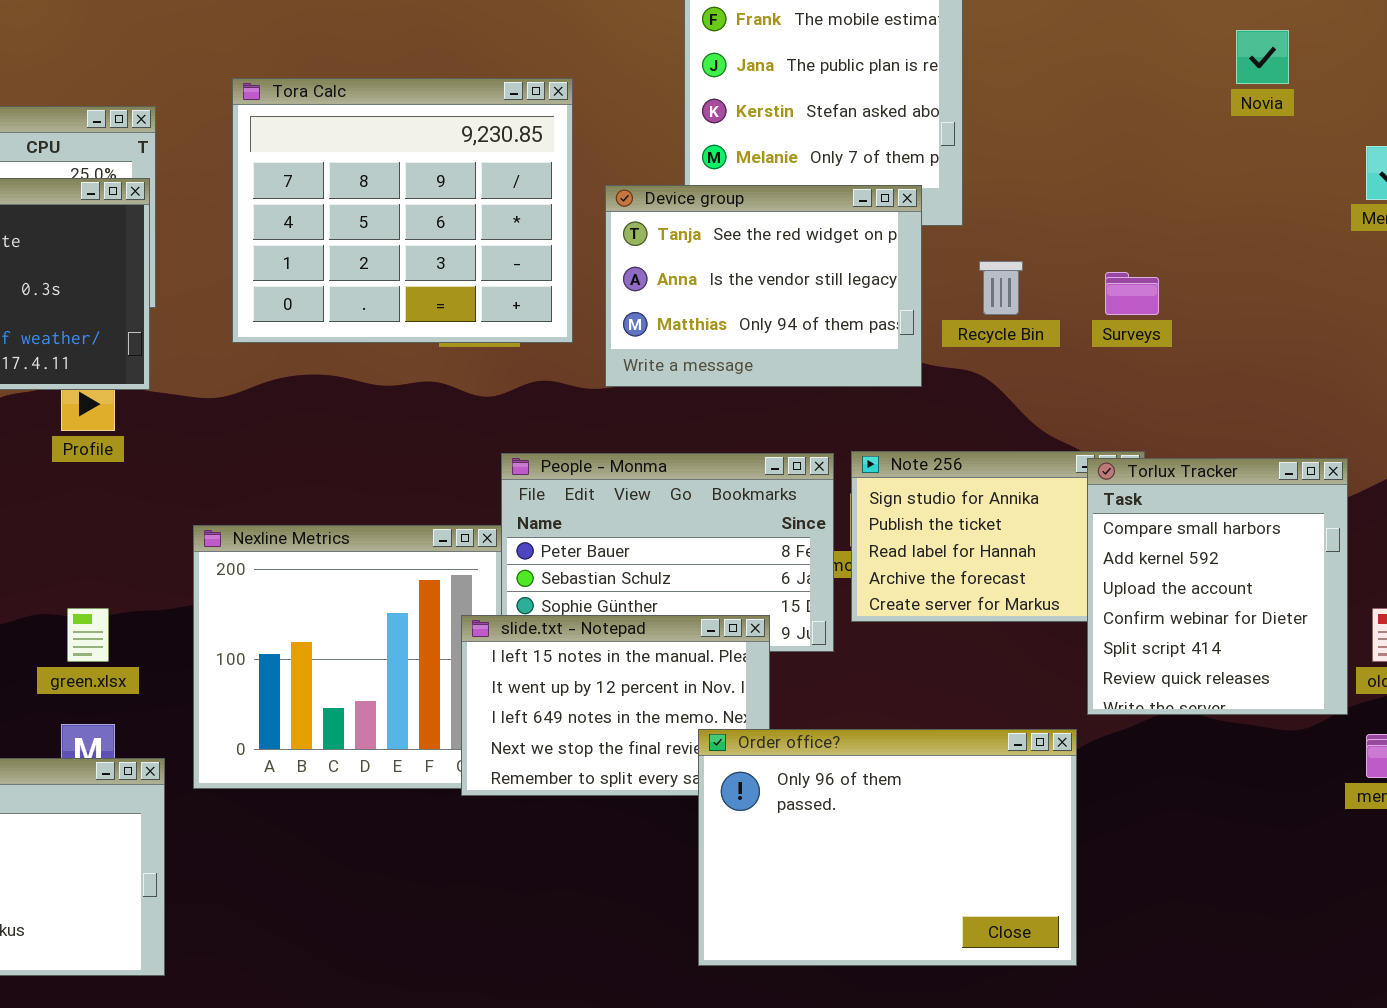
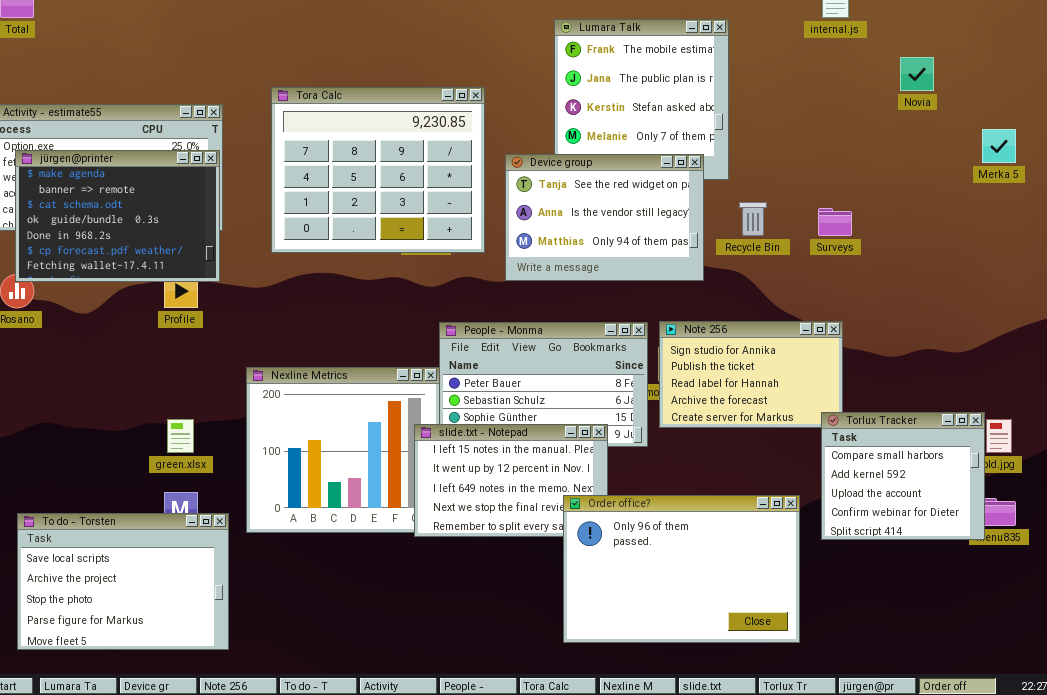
Torlux Tracker: [1087,458,1348,715] -> [821,412,985,540], moved, resized

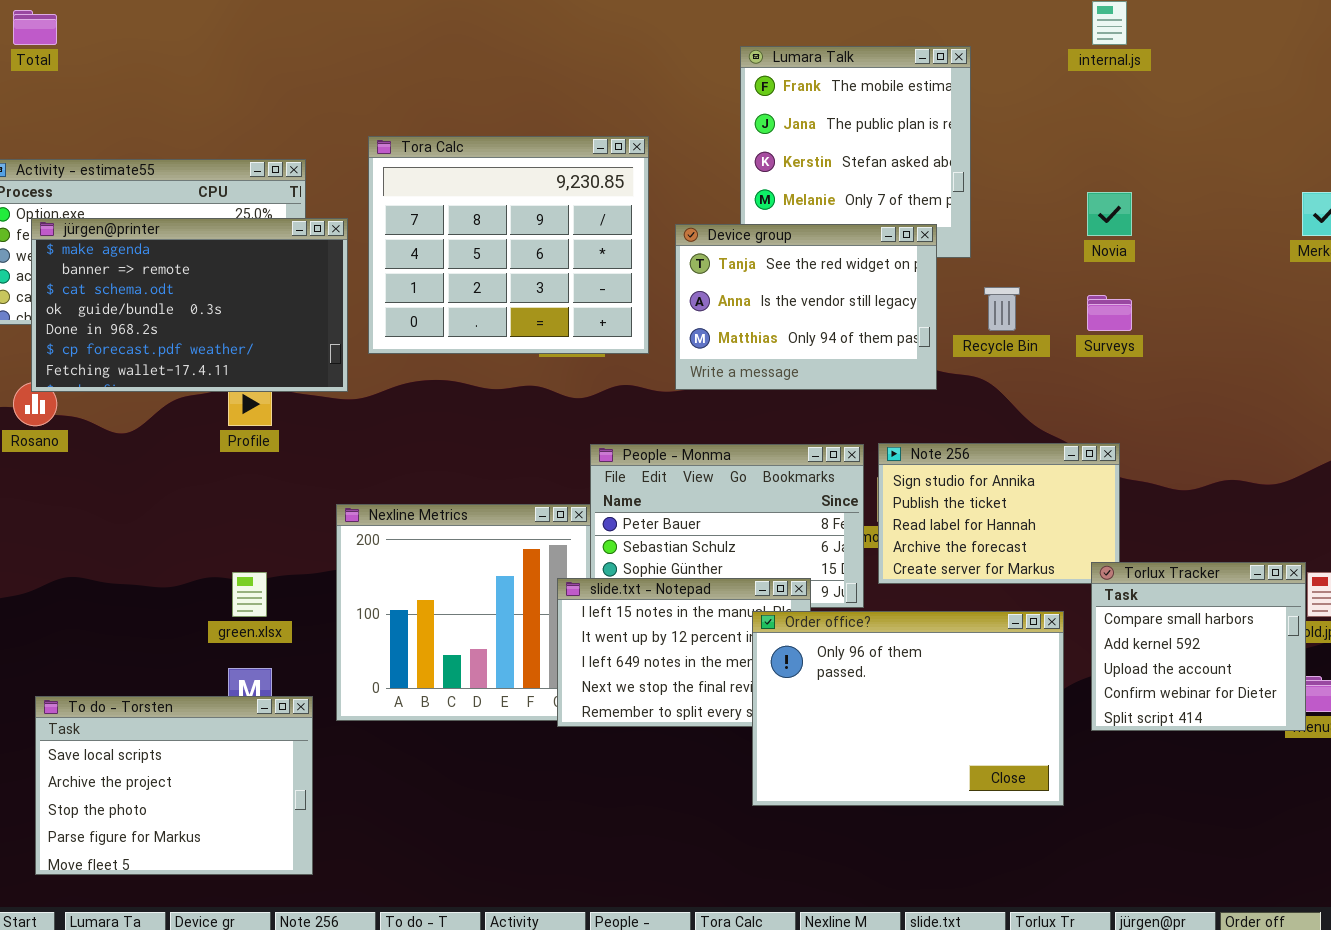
Novia: [900,57,934,91] -> [1087,192,1132,236], moved
jürgen@printer: [15,150,220,282] -> [31,218,348,392], resized
Order office?: [563,495,800,643] -> [752,611,1064,806], moved

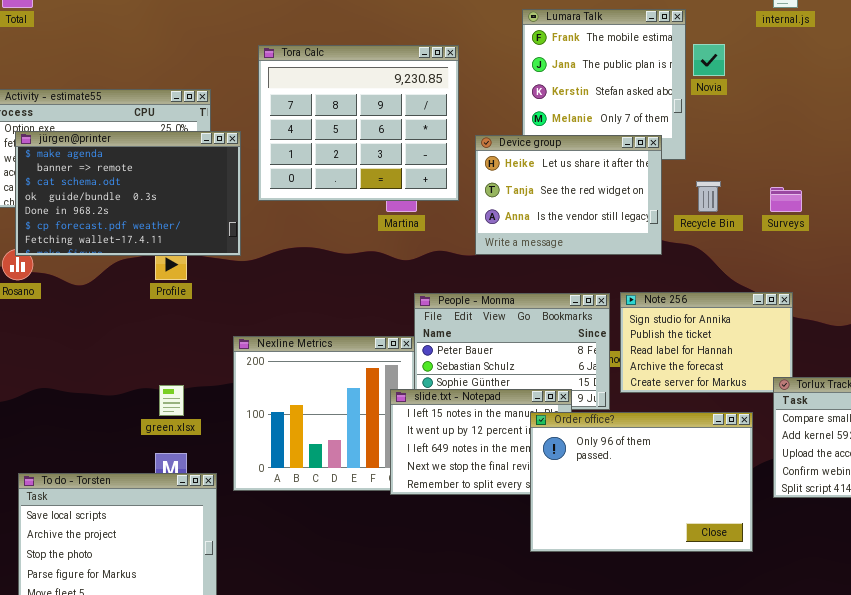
Tora Calc: [368,136,649,354] -> [258,45,459,201], moved
Novia: [1087,192,1132,236] -> [693,44,725,76], moved
Device group: [675,224,937,390] -> [475,135,662,255], scrolled up 1 row

